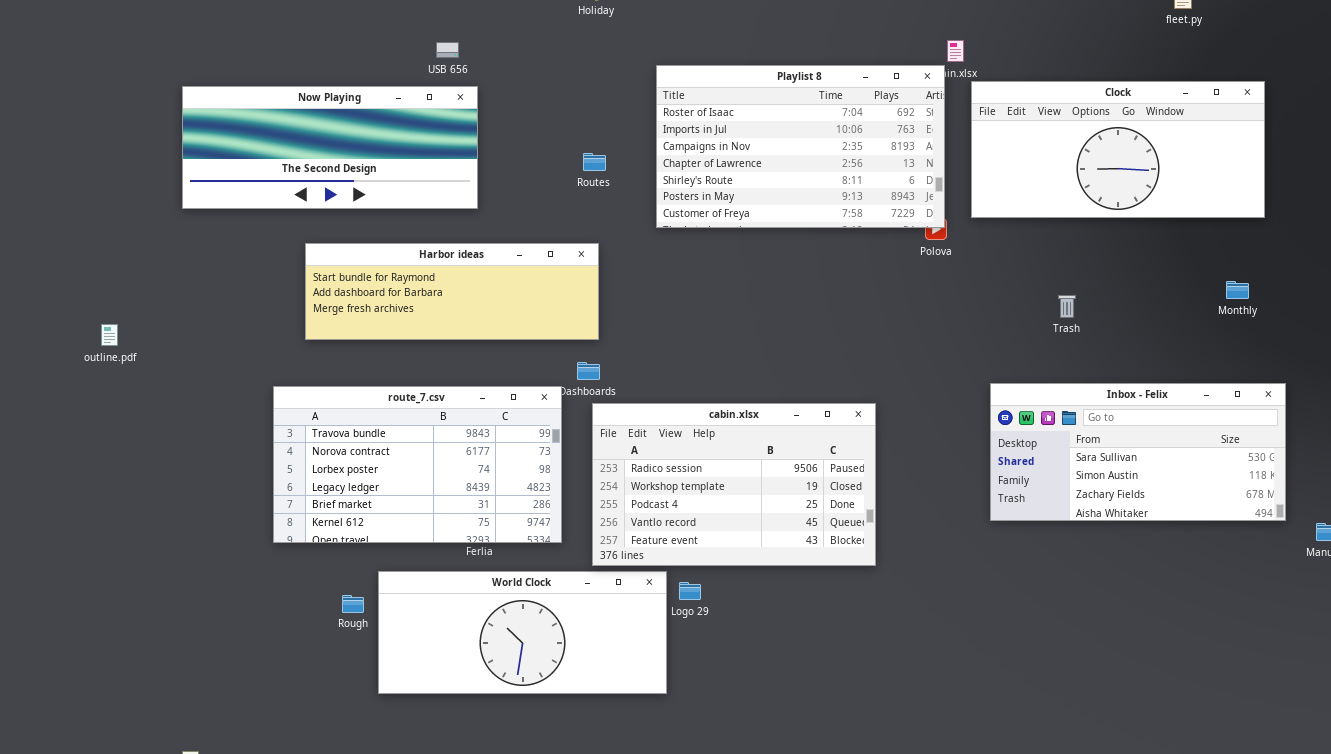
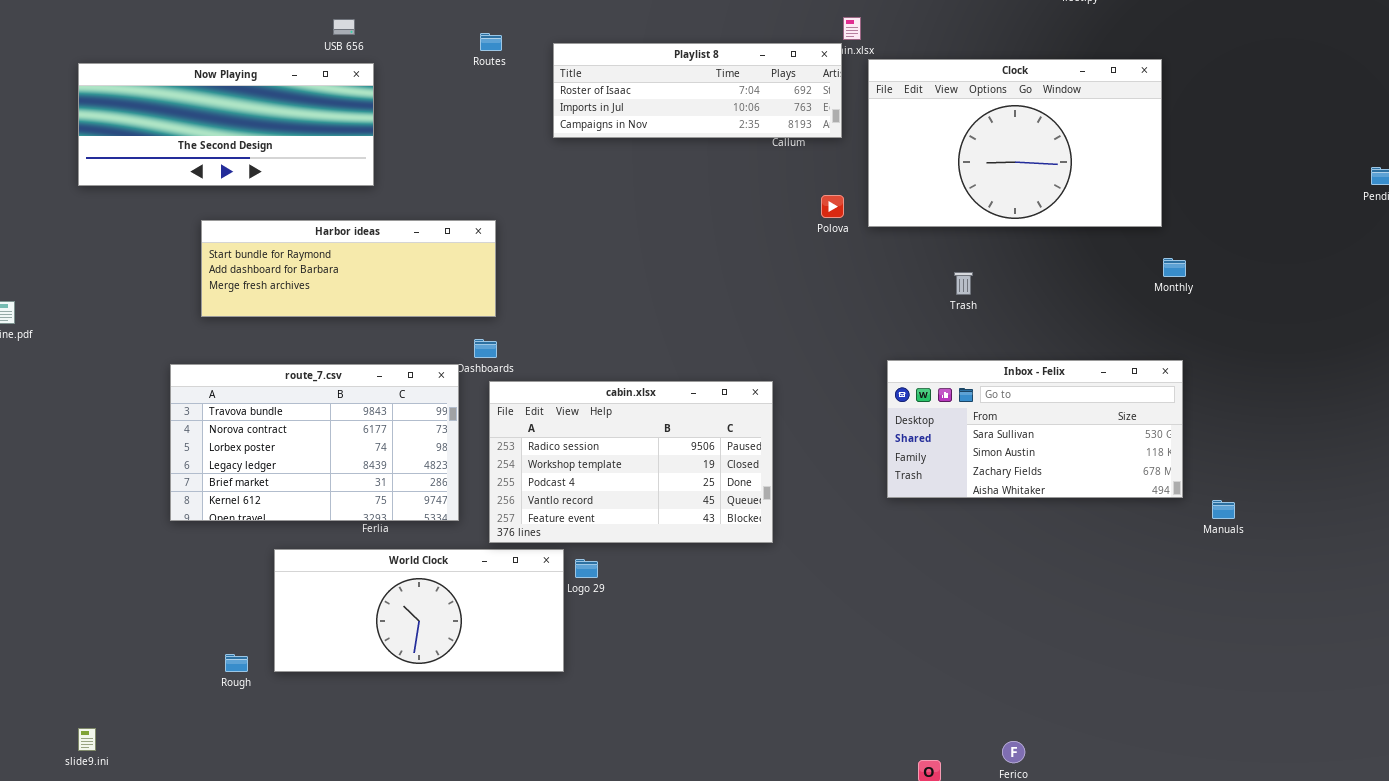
Playlist 8: [656,65,945,228] -> [553,43,842,138], resized
Clock: [971,81,1265,218] -> [868,59,1162,227], resized
Routes: [583,153,606,171] -> [480,33,502,51], moved
Monthly: [1226,281,1249,299] -> [1163,258,1186,277], moved
Rough: [342,595,364,613] -> [225,654,248,672], moved

